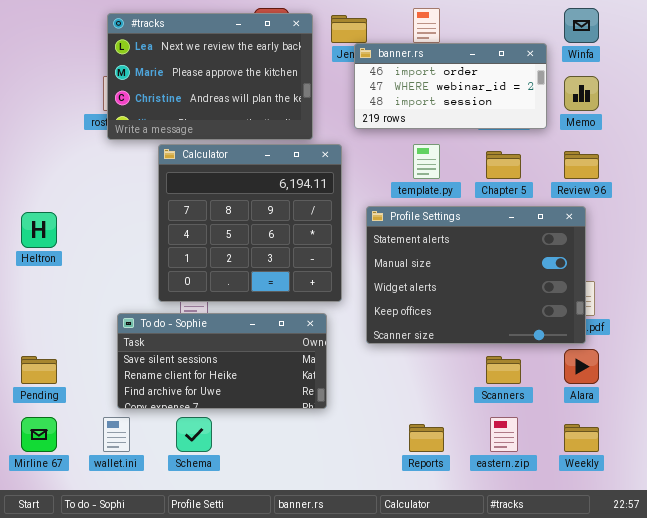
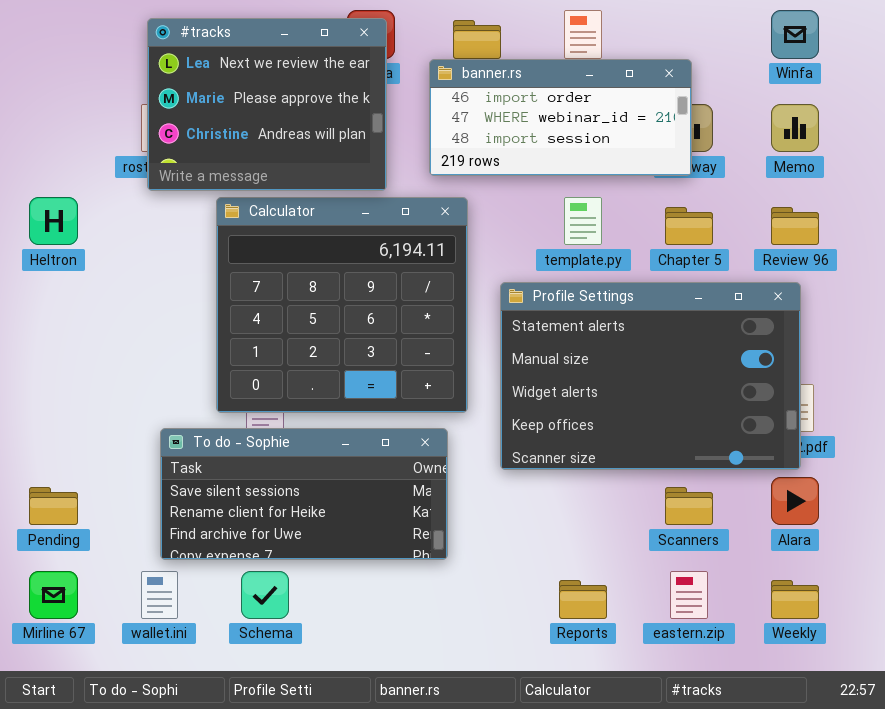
#tracks: [107,13,313,140] -> [147,18,387,191], resized
banner.rs: [354,43,547,129] -> [429,59,692,176], moved
Heltron: [21,212,57,248] -> [29,197,78,245], moved

